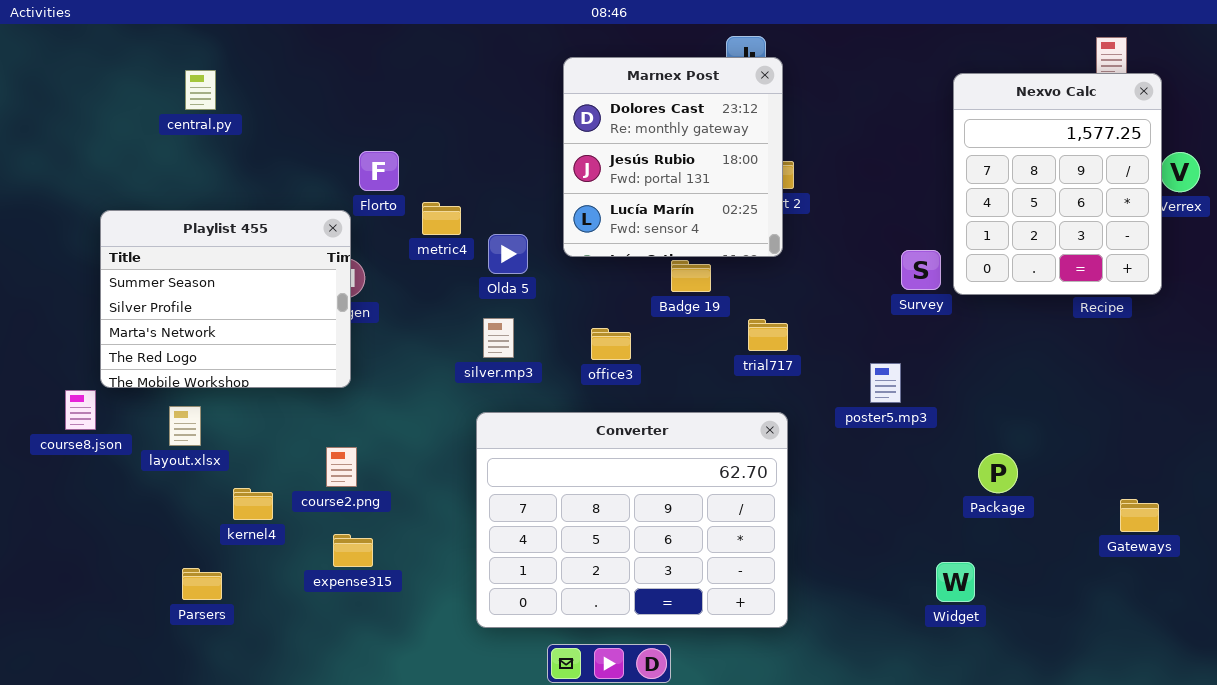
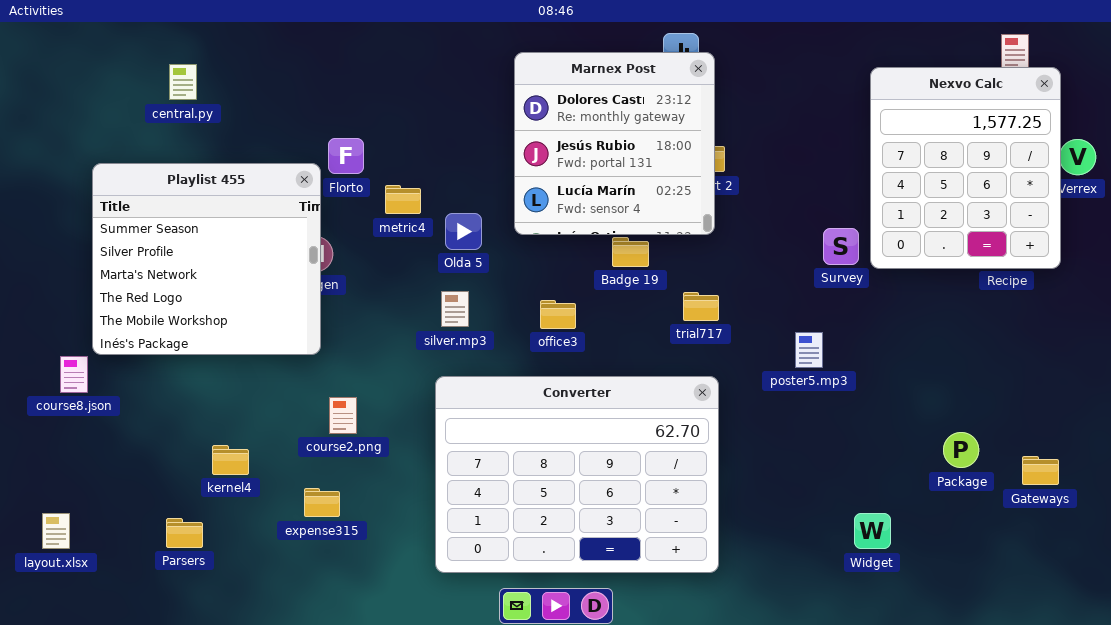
Playlist 455: [100,210,351,388] -> [92,163,321,355], resized
layout.xlsx: [169,406,201,446] -> [42,513,70,549], moved
course2.png: [326,447,357,487] -> [329,397,357,434], moved
Package: [978,453,1018,493] -> [943,432,979,468], moved

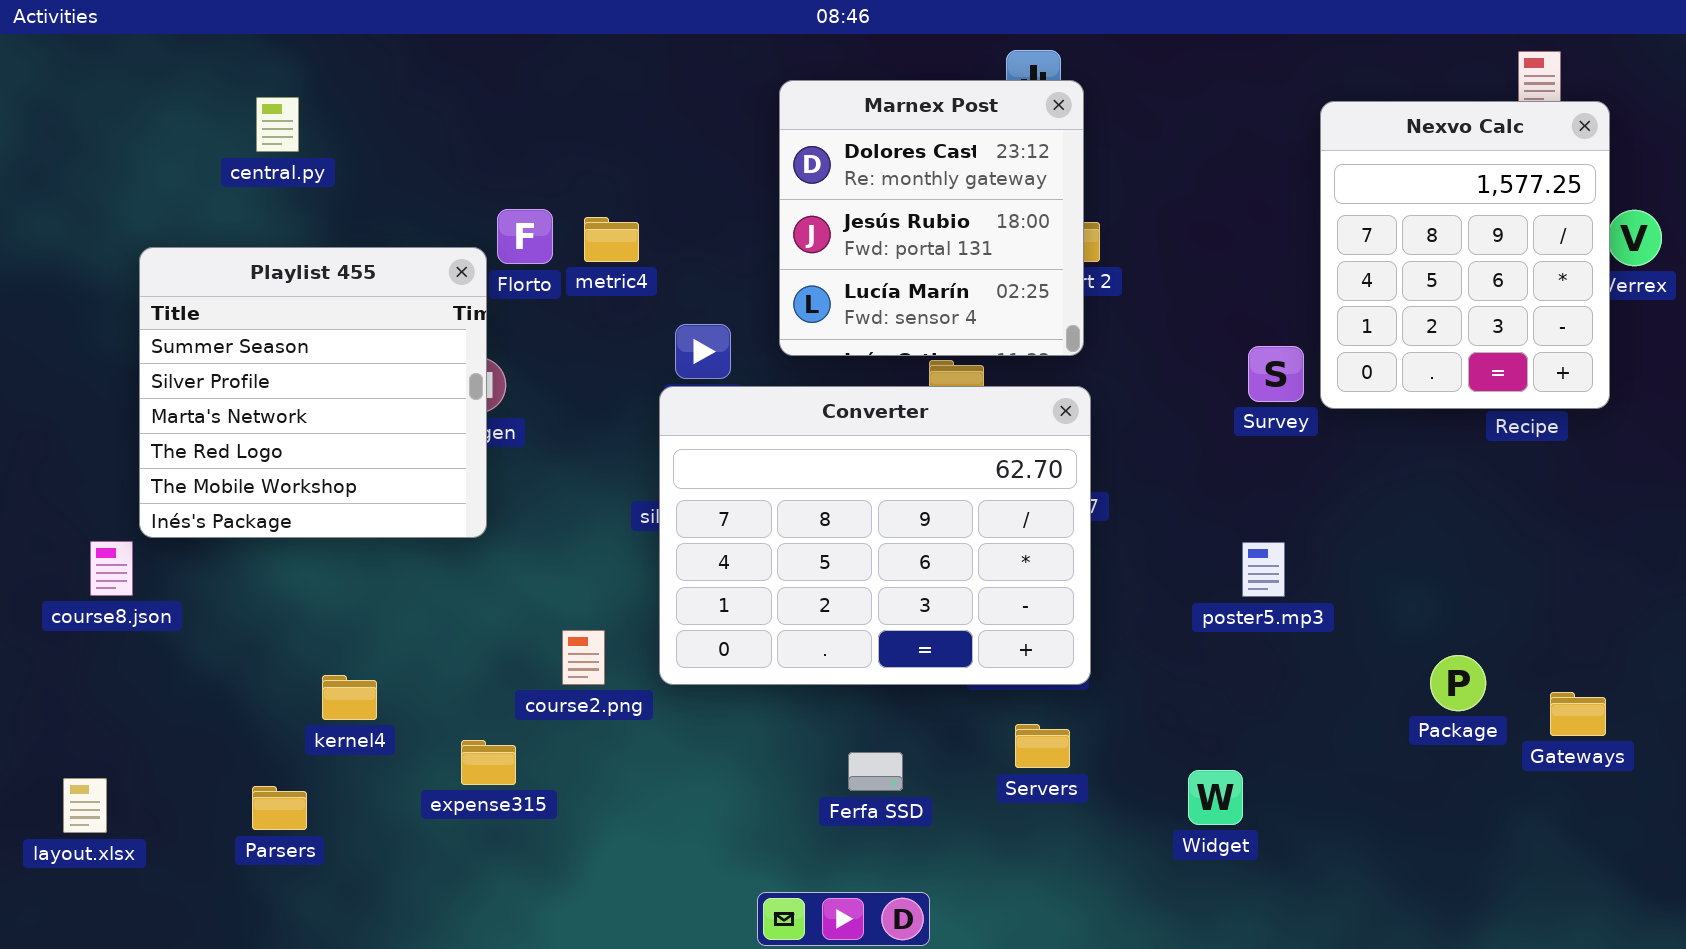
metric4: [385,185,421,214] -> [584,217,639,262], moved
poster5.mp3: [795,332,823,368] -> [1242,542,1285,597], moved
Converter: [435,376,719,573] -> [659,386,1091,685], moved
course2.png: [329,397,357,434] -> [562,630,605,685], moved
Widget: [854,513,891,549] -> [1188,770,1243,825], moved

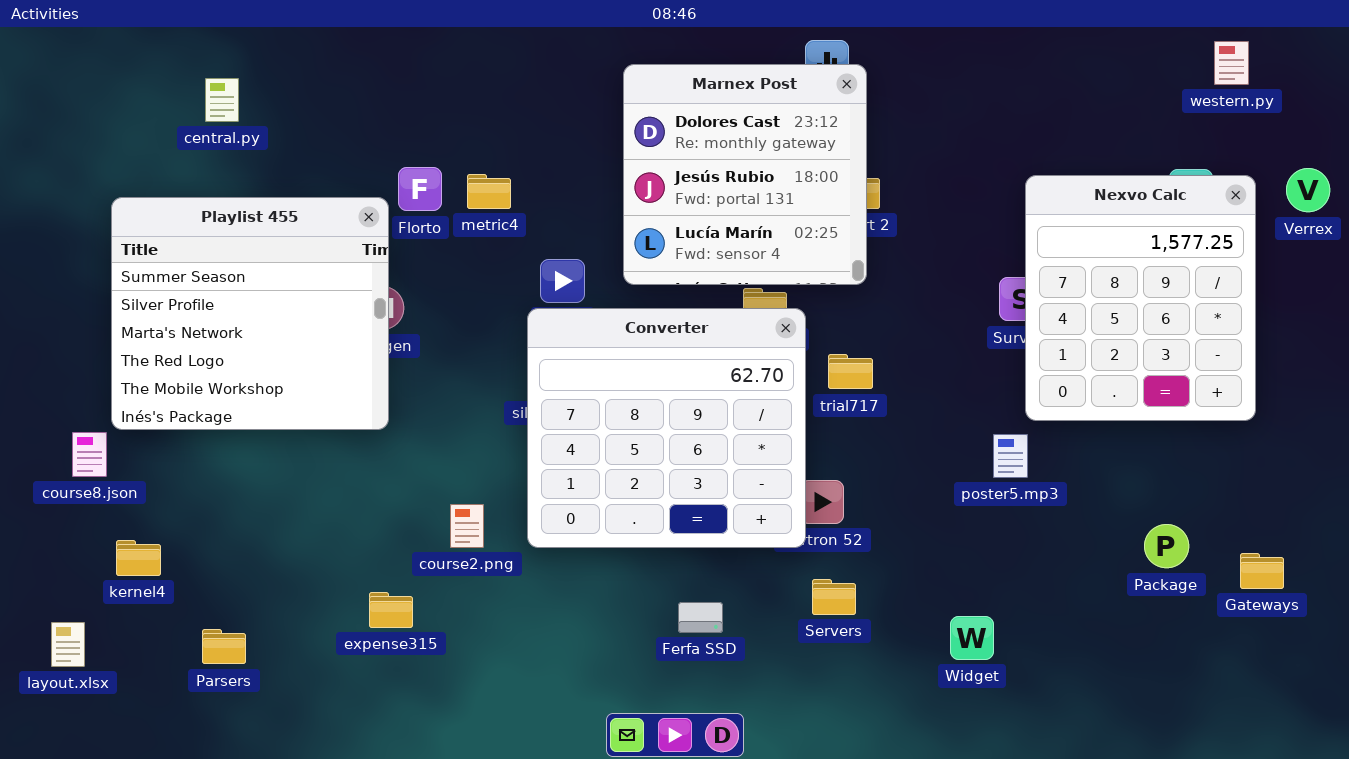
Nexvo Calc: [1320,101,1610,409] -> [1025,175,1256,421], moved
Converter: [659,386,1091,685] -> [527,308,806,548], resized
kernel4: [322,675,377,720] -> [116,540,161,576], moved

